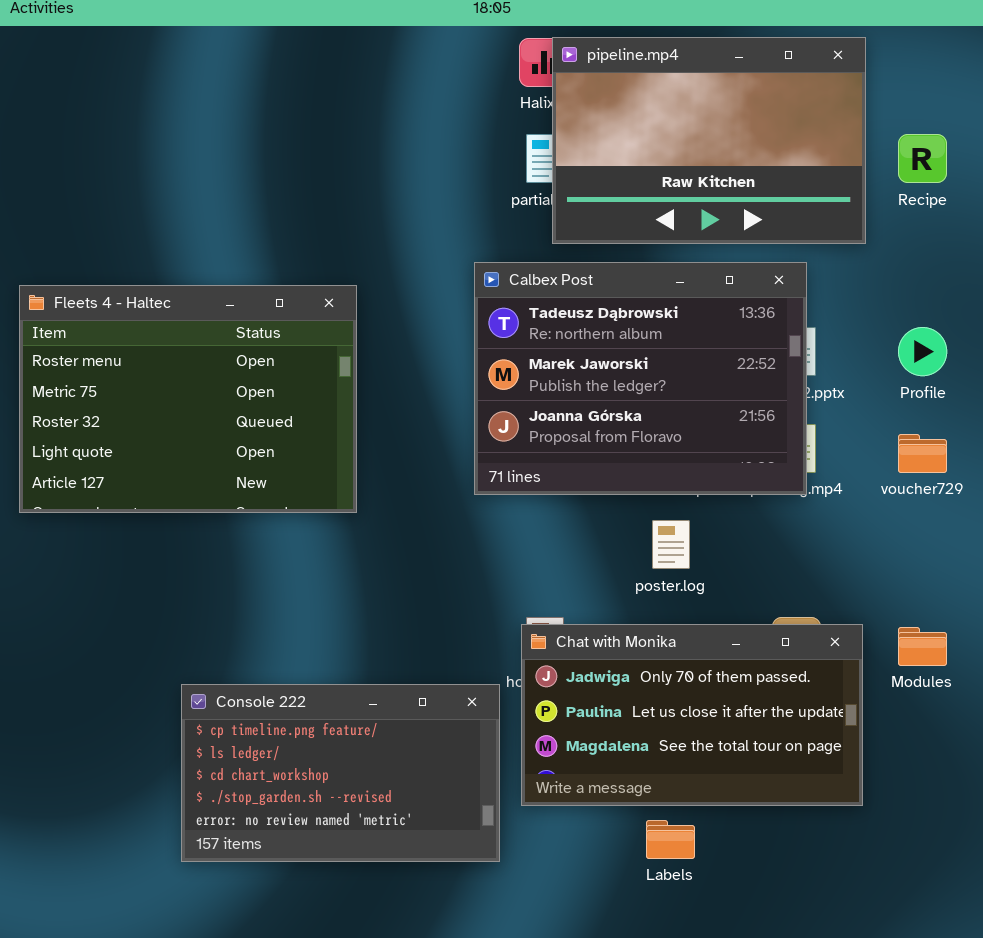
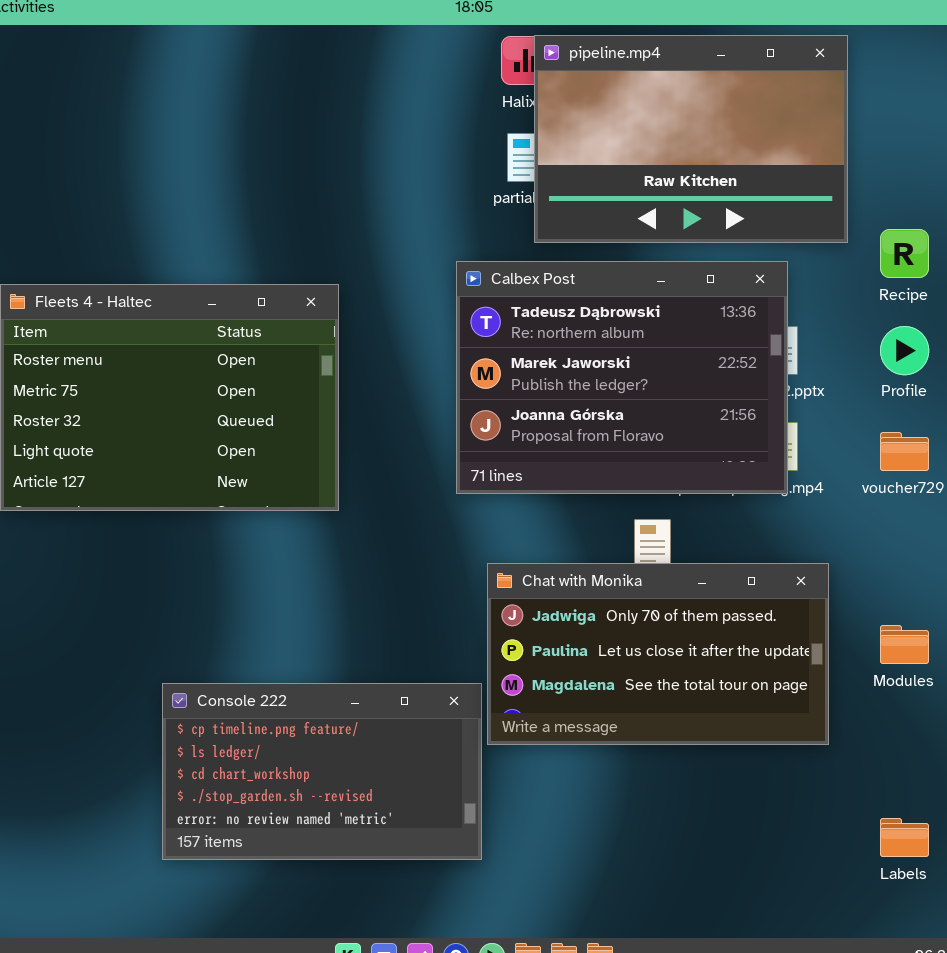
Recipe: [898,134,947,183] -> [880,229,929,278], moved
Chat with Monika: [521,624,863,806] -> [487,563,829,745], moved
Labels: [646,820,695,859] -> [880,818,929,857], moved

